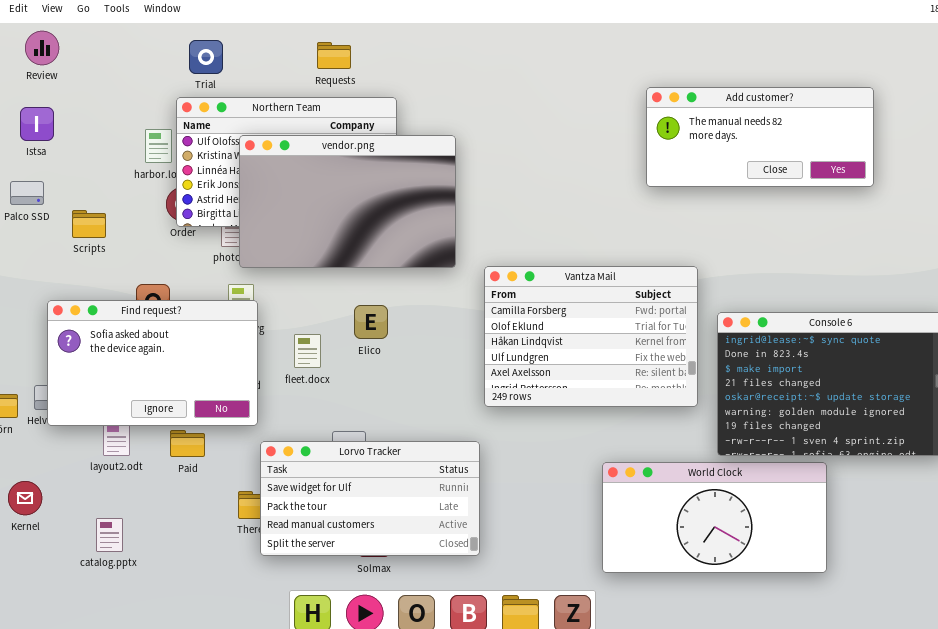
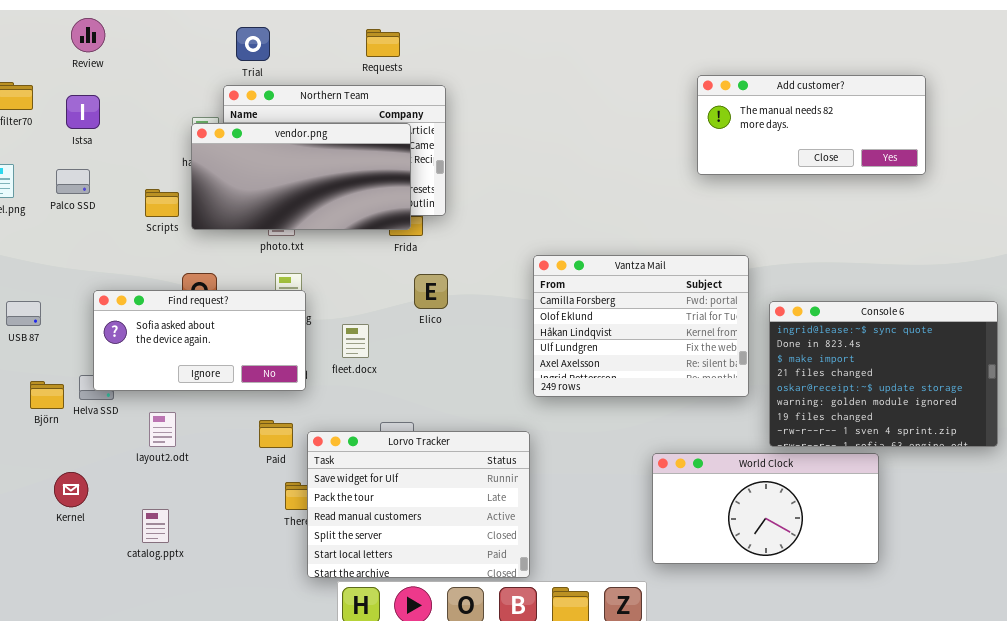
vendor.png: [239,135,456,268] -> [191,123,411,230], moved, resized
Scripts: [72,210,106,238] -> [145,189,179,217], moved
Find request?: [47,300,258,426] -> [93,290,306,391], resized
Elico: [354,305,388,339] -> [414,274,448,309], moved
Paid: [170,430,205,457] -> [259,420,293,448], moved
Lorvo Tracker: [260,441,480,556] -> [307,431,530,578], resized

